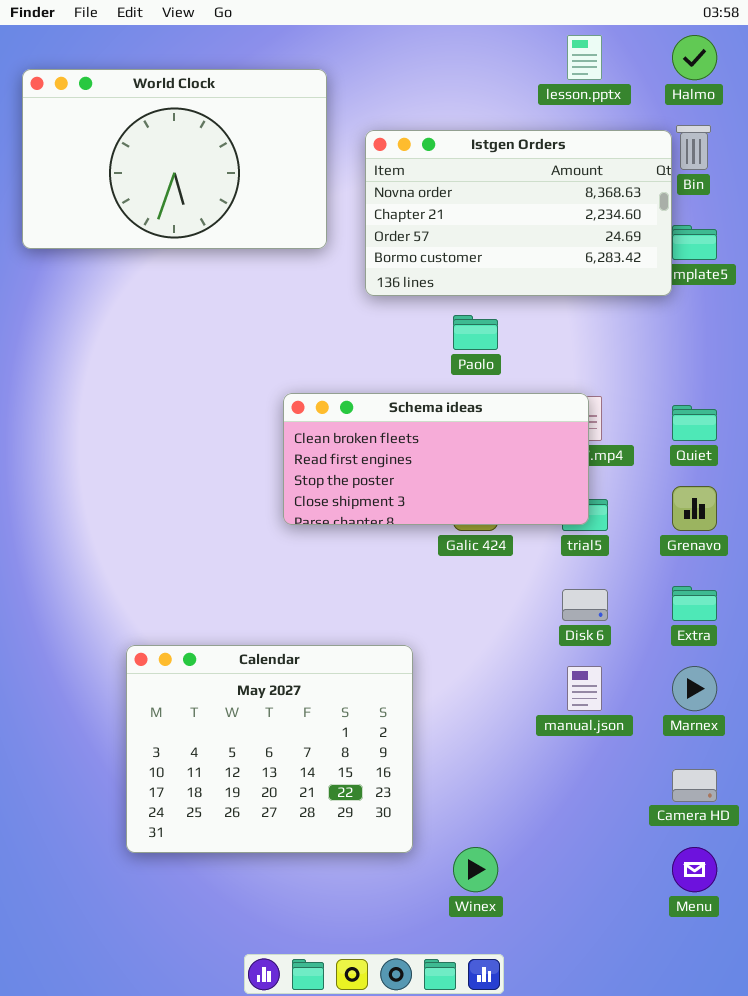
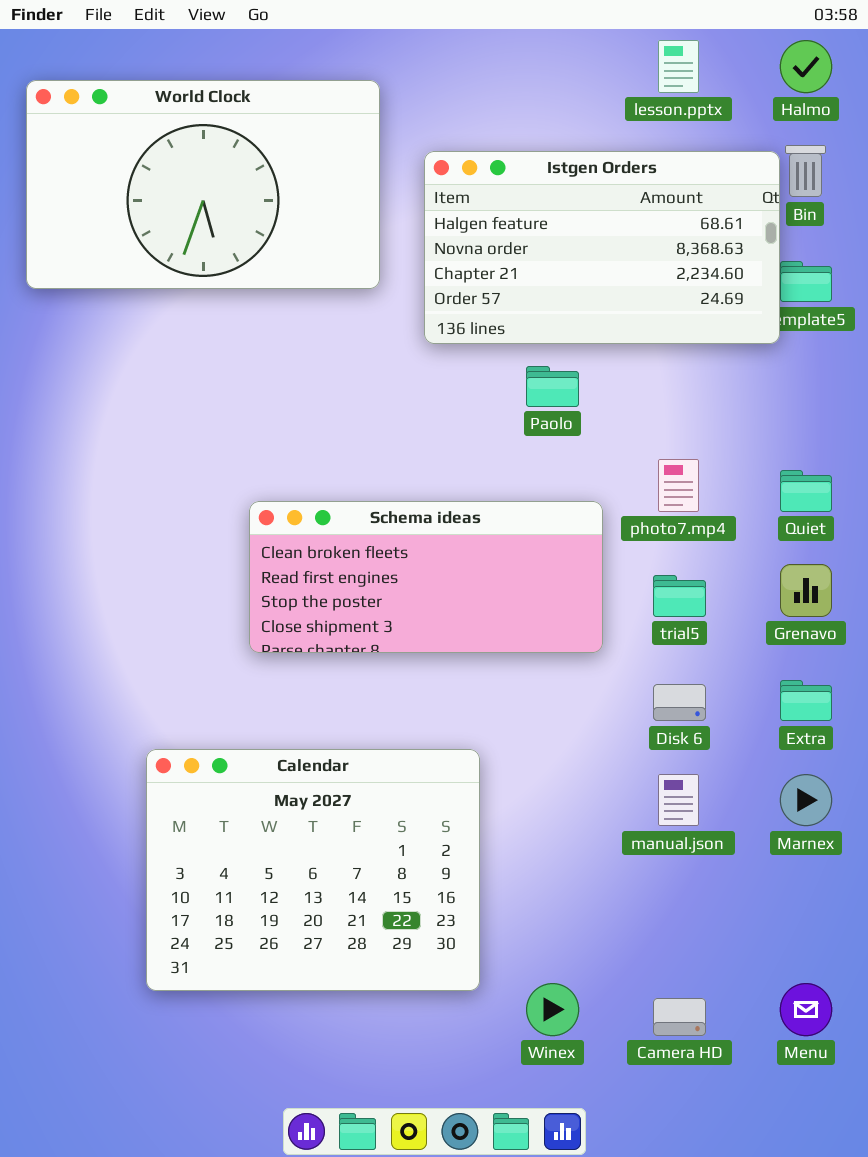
Istgen Orders: [365,130,672,296] -> [424,151,780,344], scrolled up 1 row
Schema ideas: [283,393,589,525] -> [249,501,603,653], moved
Camera HD: [672,769,717,802] -> [653,998,706,1036], moved

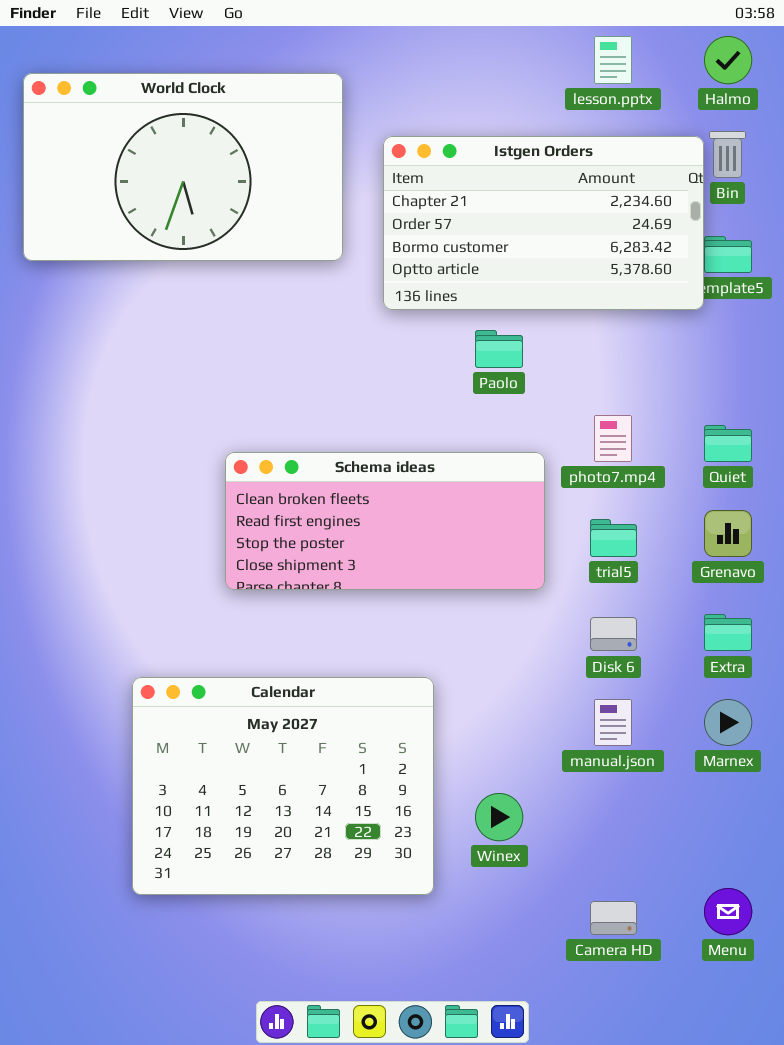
Istgen Orders: [424,151,780,344] -> [383,136,704,310], scrolled down 2 rows
Winex: [526,983,579,1036] -> [475,793,523,841], moved

